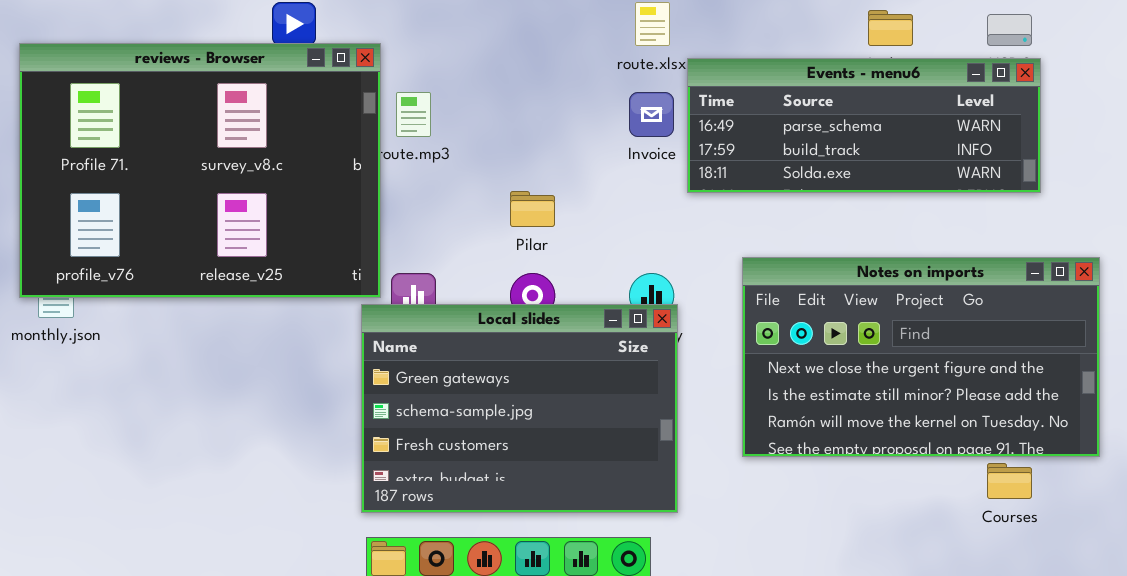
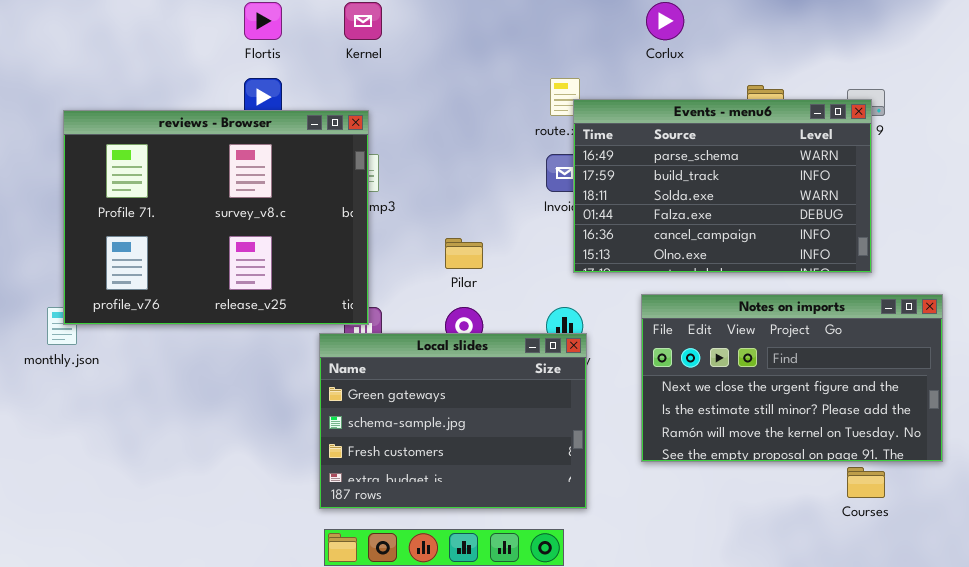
reviews - Browser: [19,43,381,298] -> [63,110,369,325], moved
Events - menu6: [687,58,1041,193] -> [573,99,872,273], moved, resized

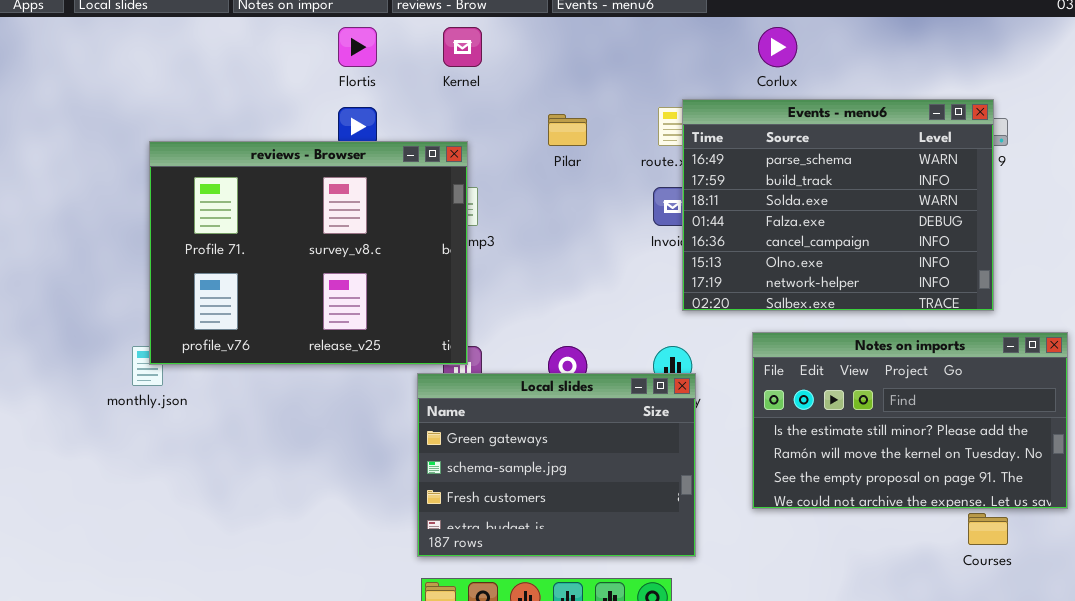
Events - menu6: [573,99,872,273] -> [682,99,994,311], resized
Pilar: [445,238,483,269] -> [548,114,587,146], moved
Notes on imports: [641,294,943,462] -> [752,332,1068,509], scrolled down 1 row

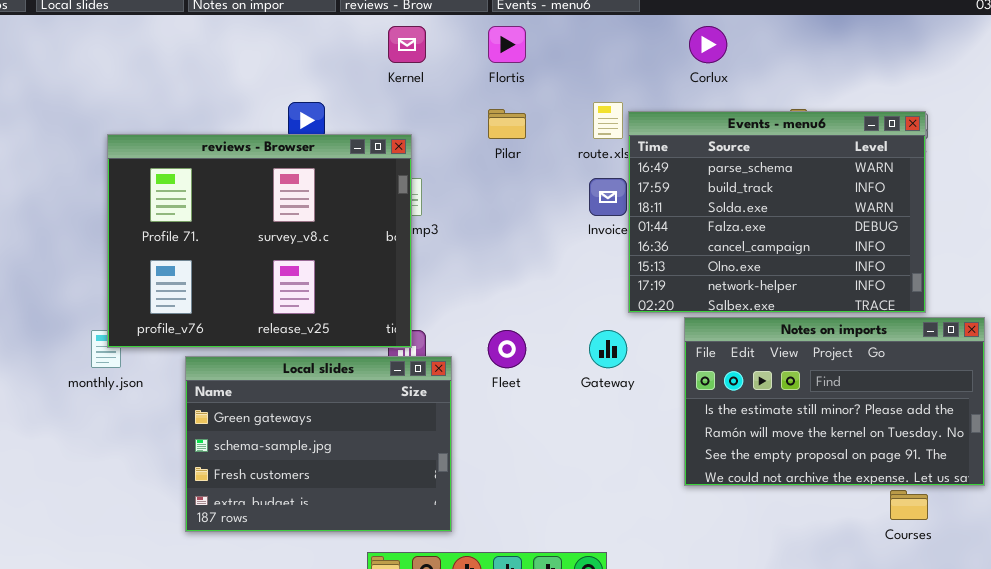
Flortis: [338,27,377,67] -> [488,26,526,63], moved
Events - menu6: [682,99,994,311] -> [628,111,926,313], moved
Local slides: [417,373,696,557] -> [185,356,452,532], moved

